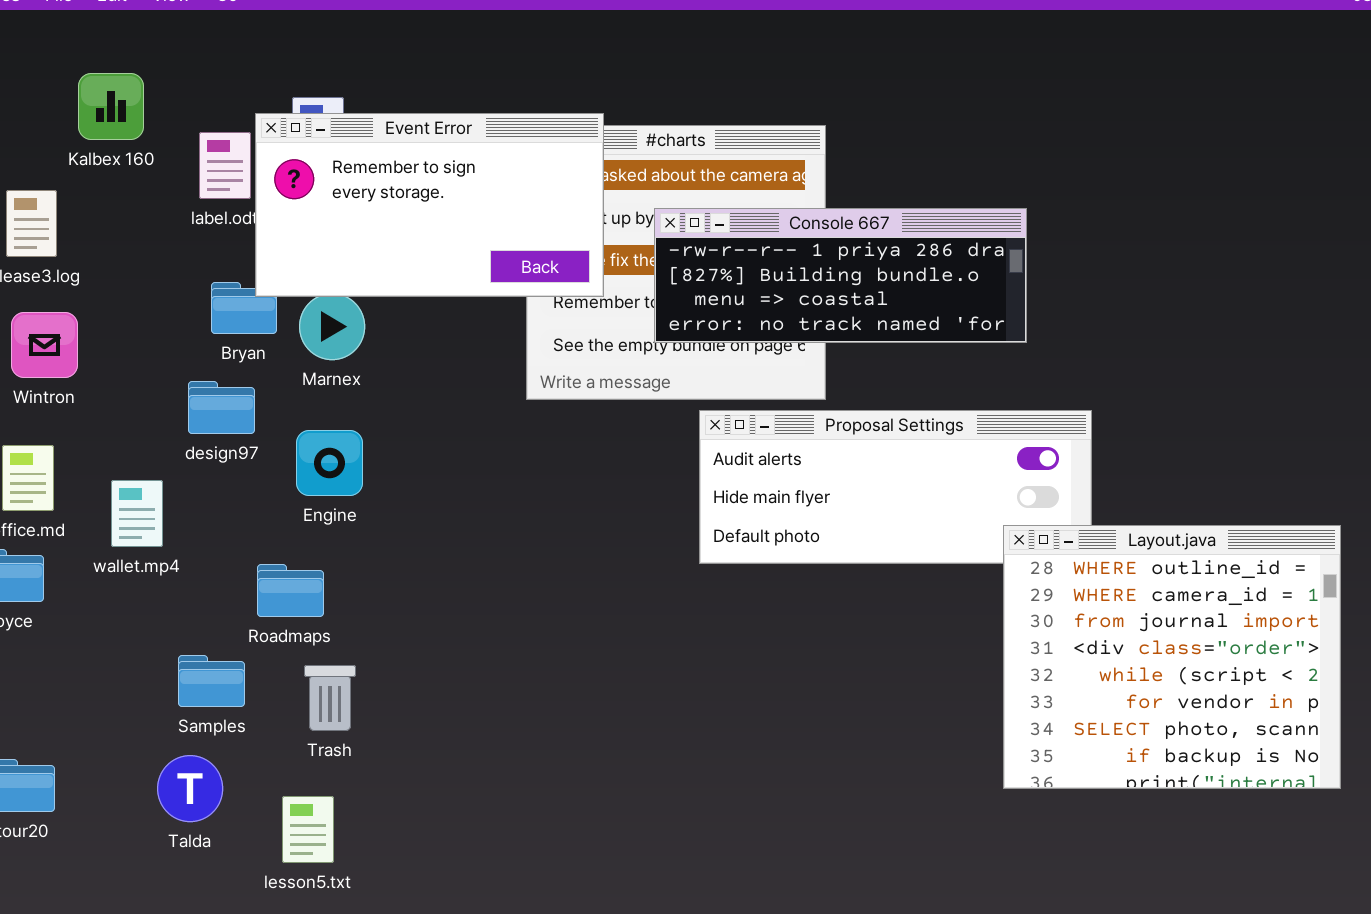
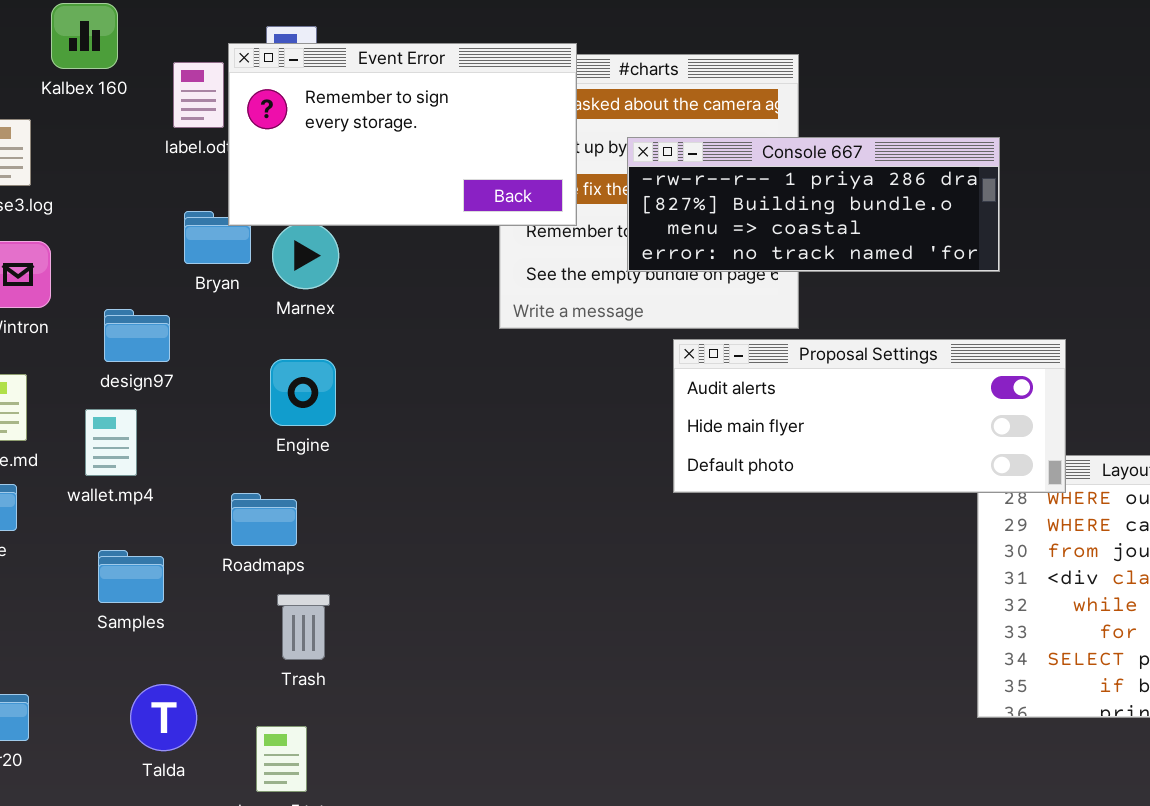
design97: [188,381,255,434] -> [104,309,170,362], moved
Proposal Settings: [699,410,1092,564] -> [673,339,1066,493], raised
Samples: [178,655,245,707] -> [98,550,164,603], moved

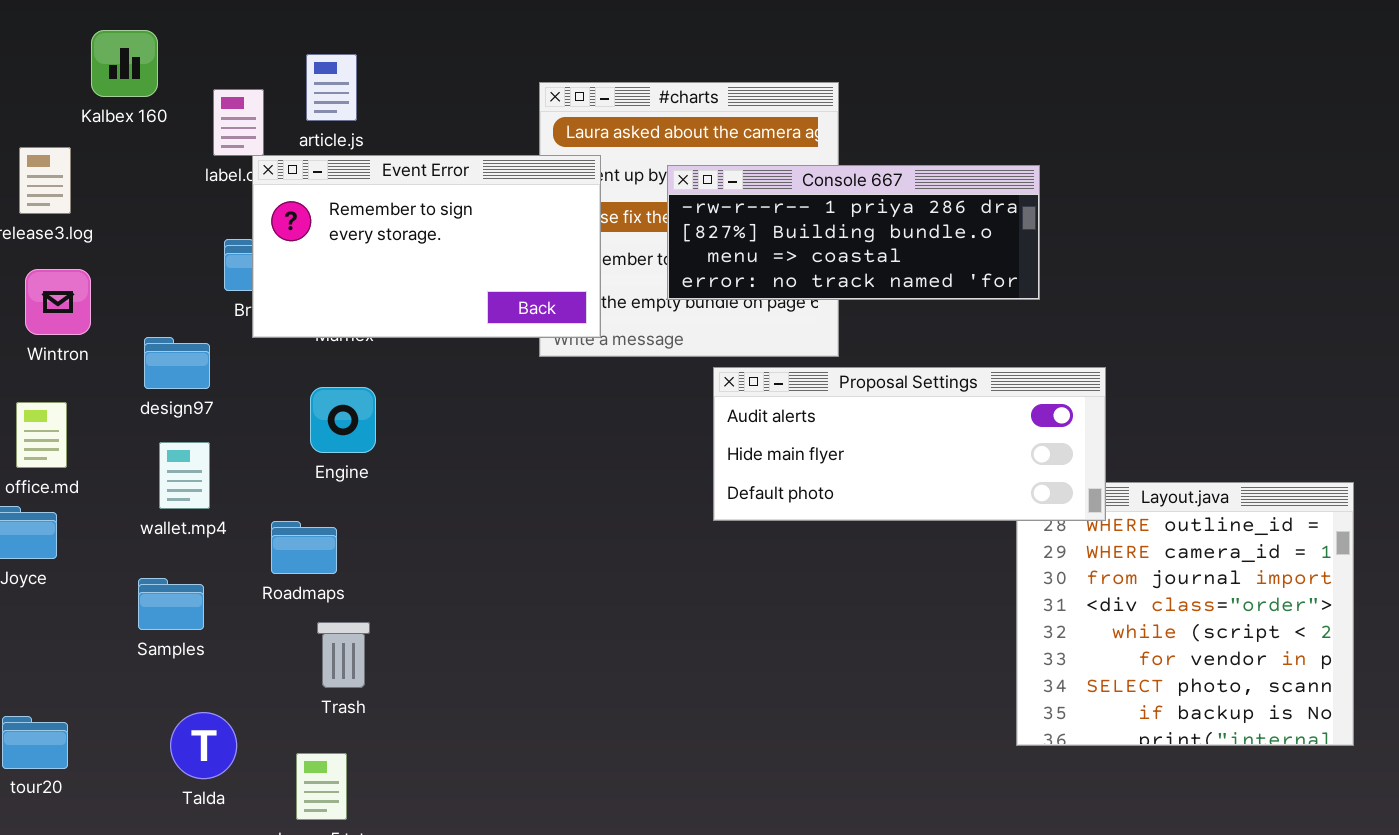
Event Error: [228,43,577,226] -> [252,155,601,338], moved
wallet.mp4: [85,409,137,476] -> [159,442,210,509], moved

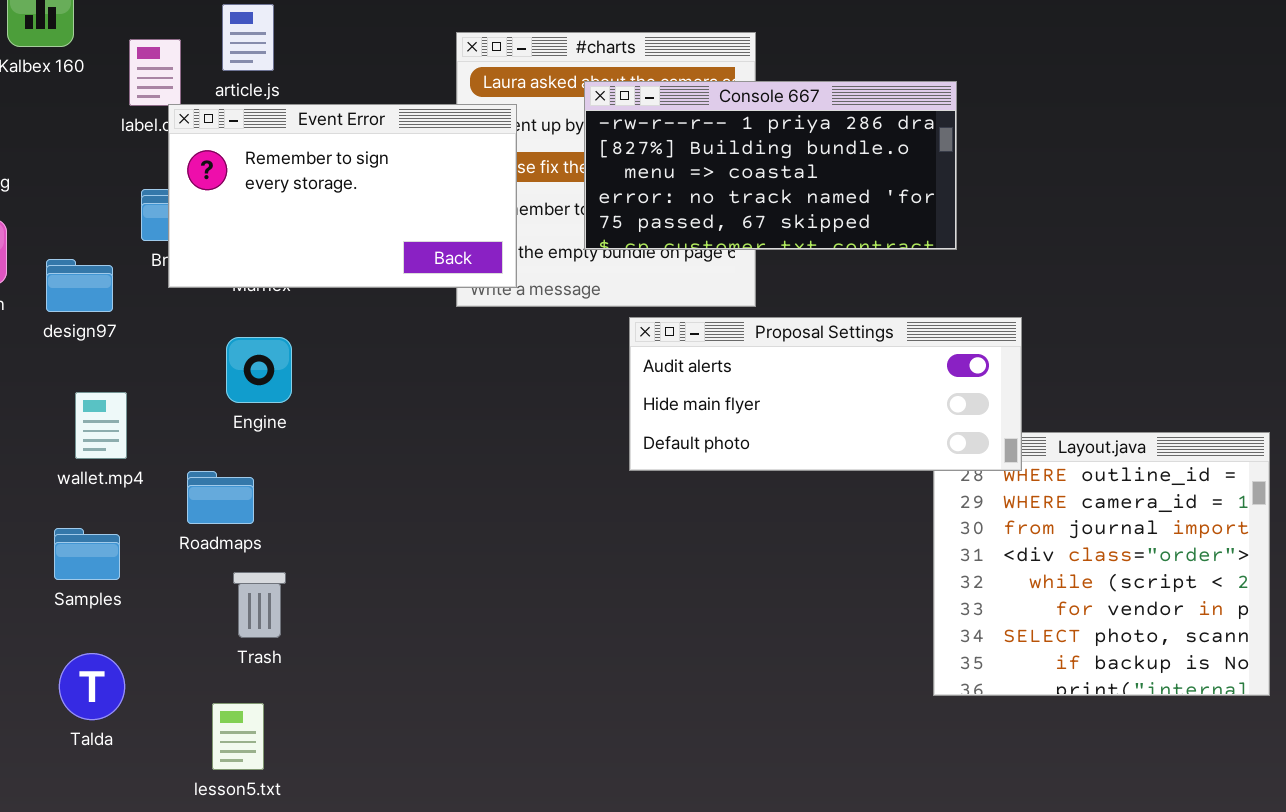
Console 667: [667,165,1040,300] -> [584,81,957,250], resized
design97: [144,337,210,389] -> [46,259,113,312], moved
Talda: [170,712,237,779] -> [59,653,125,720], moved

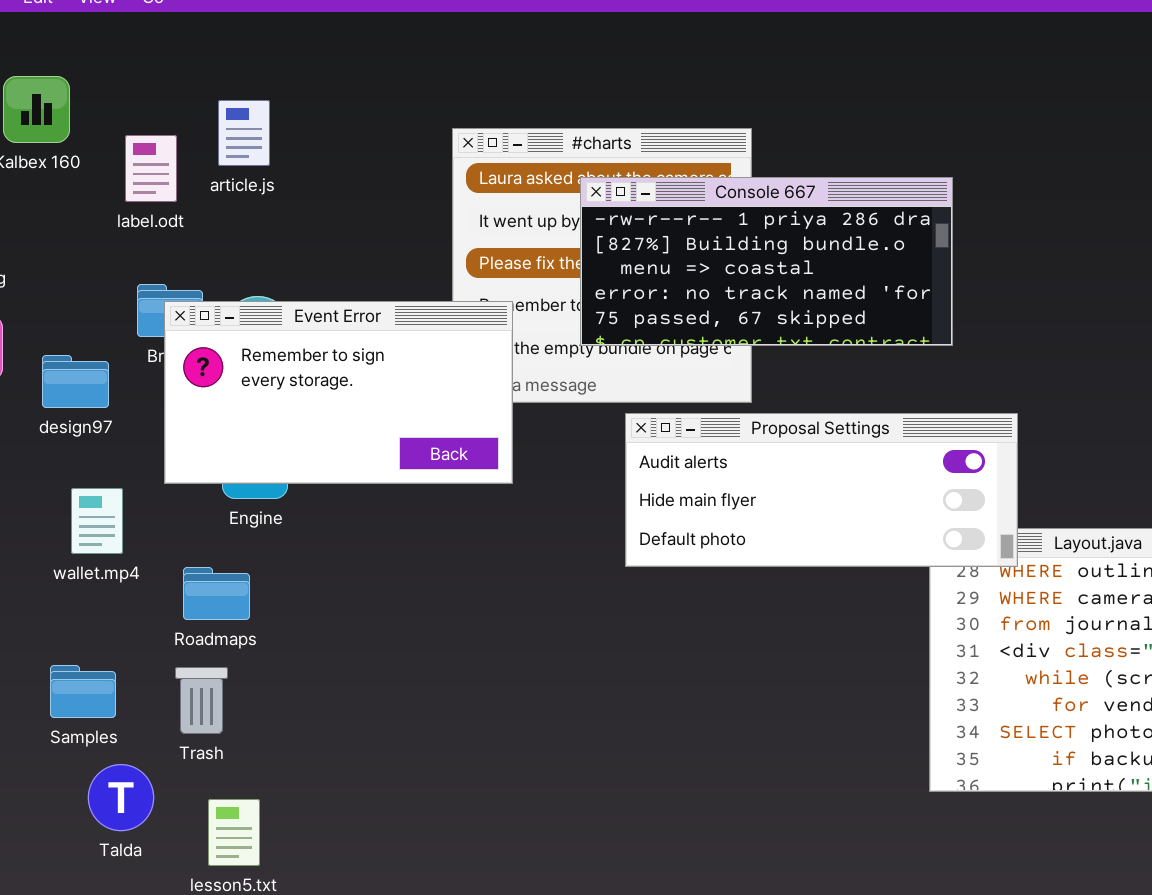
Event Error: [168,104,517,288] -> [164,301,513,484], moved
Samples: [54,528,120,580] -> [50,665,116,718], moved
Trash: [233,572,286,638] -> [175,667,228,734], moved
Talda: [59,653,125,720] -> [88,764,154,831], moved

